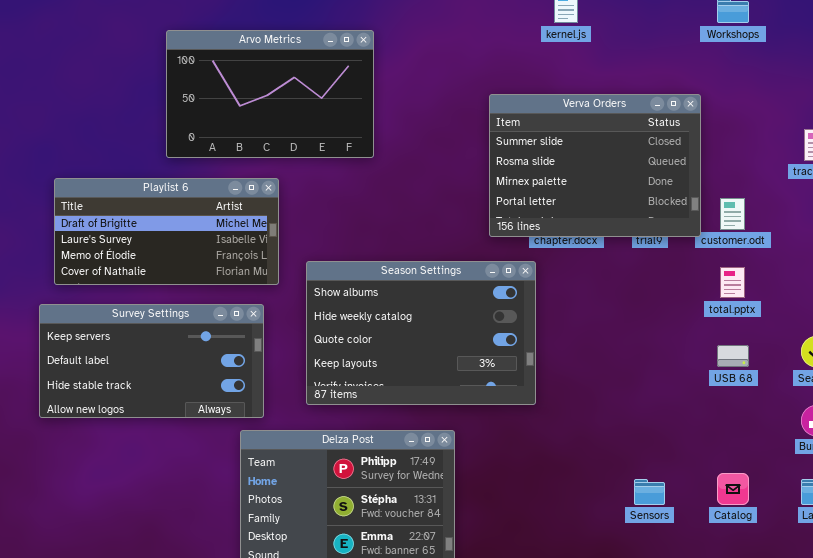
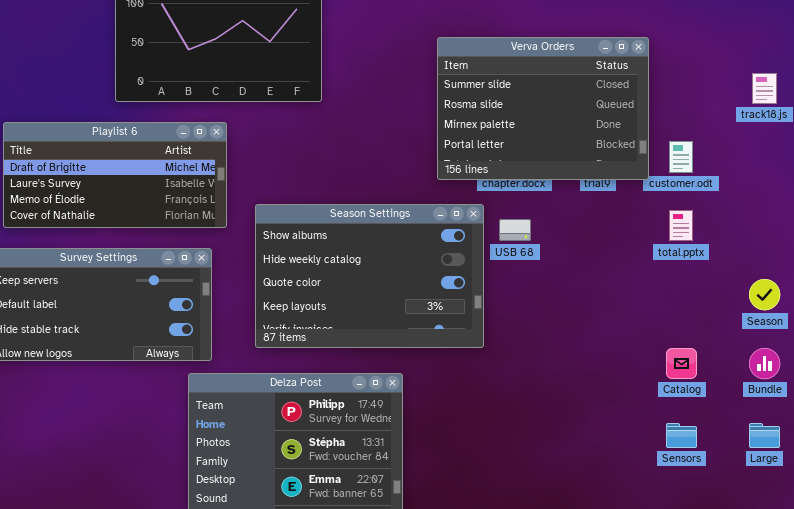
USB 68: [717,345,749,367] -> [499,219,531,241], moved
Catalog: [717,473,749,505] -> [666,348,697,379], moved
Sensors: [634,479,665,505] -> [666,423,697,448], moved

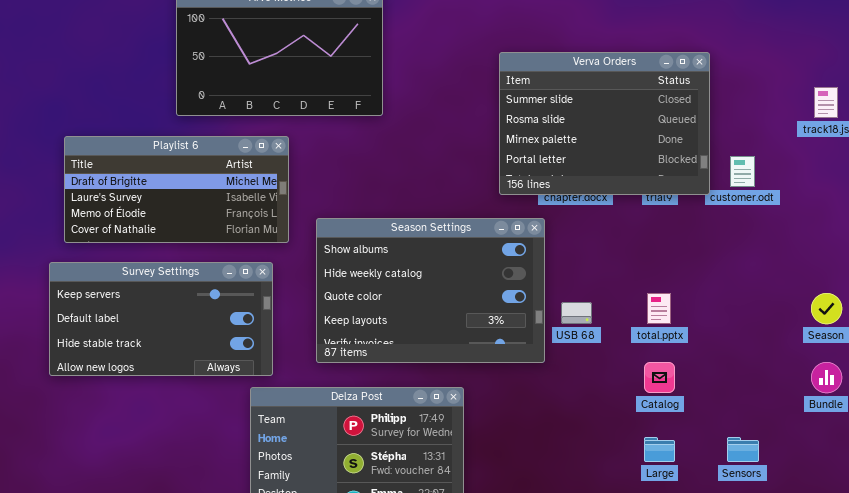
total.pptx: [669,210,693,241] -> [647,293,671,324], moved
USB 68: [499,219,531,241] -> [561,302,592,324], moved
Catalog: [666,348,697,379] -> [644,362,675,393], moved
Large: [749,423,780,448] -> [644,437,675,462], moved

